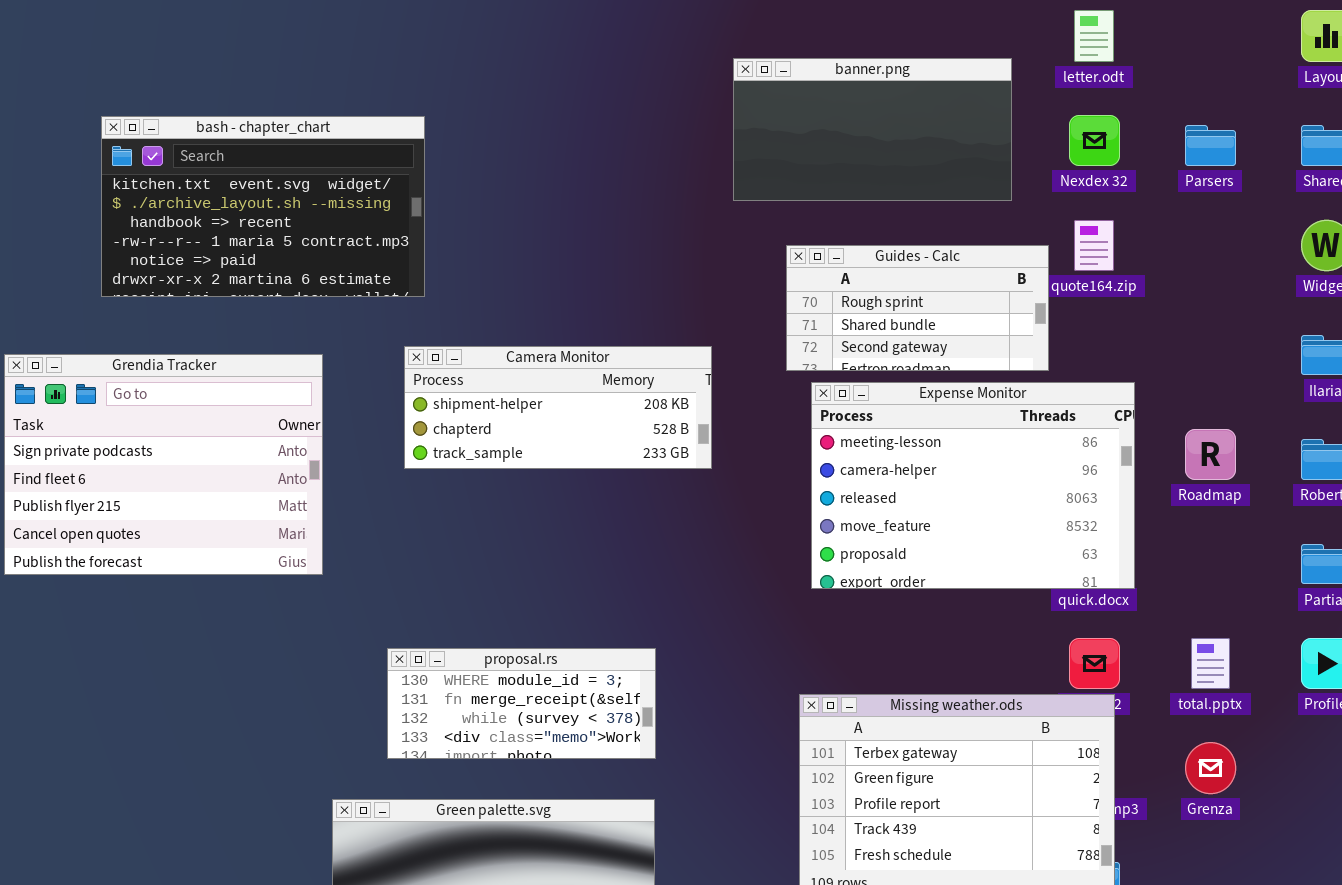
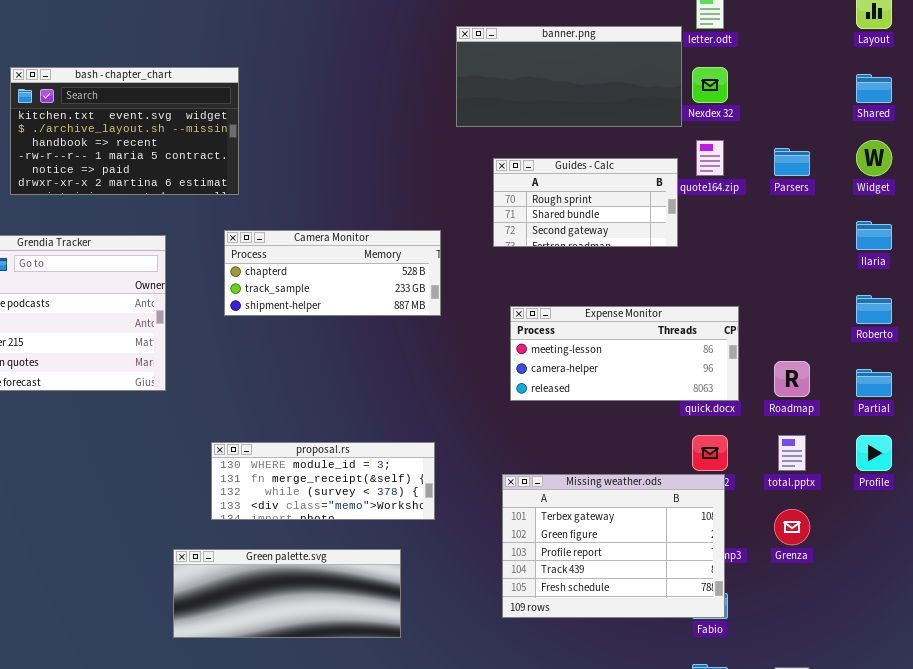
banner.png: [733,58,1012,201] -> [456,26,682,127], resized
Parsers: [1185,125,1236,166] -> [774,148,810,176], moved
Camera Monitor: [404,346,712,469] -> [224,230,441,316], scrolled down 1 row
Expense Monitor: [811,382,1135,589] -> [510,306,739,401], resized
Roadmap: [1185,429,1236,480] -> [774,361,810,397], moved
proposal.rs: [387,648,656,759] -> [211,442,435,520], resized

